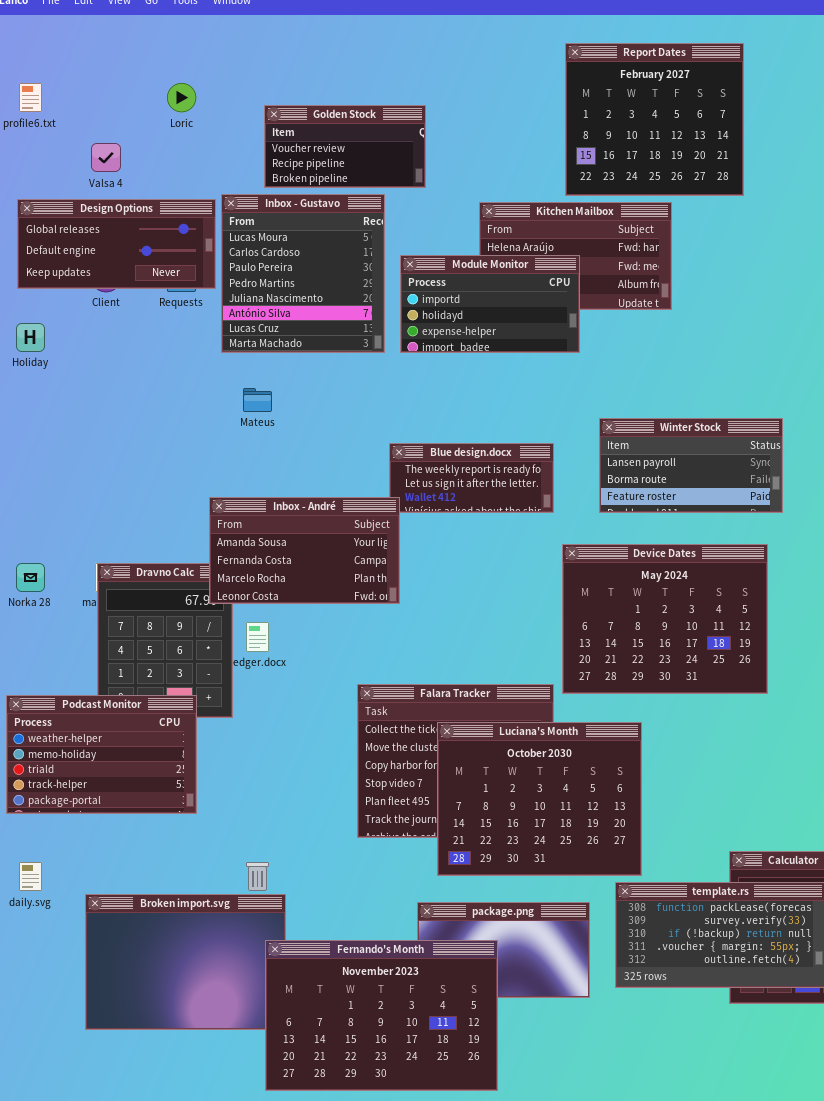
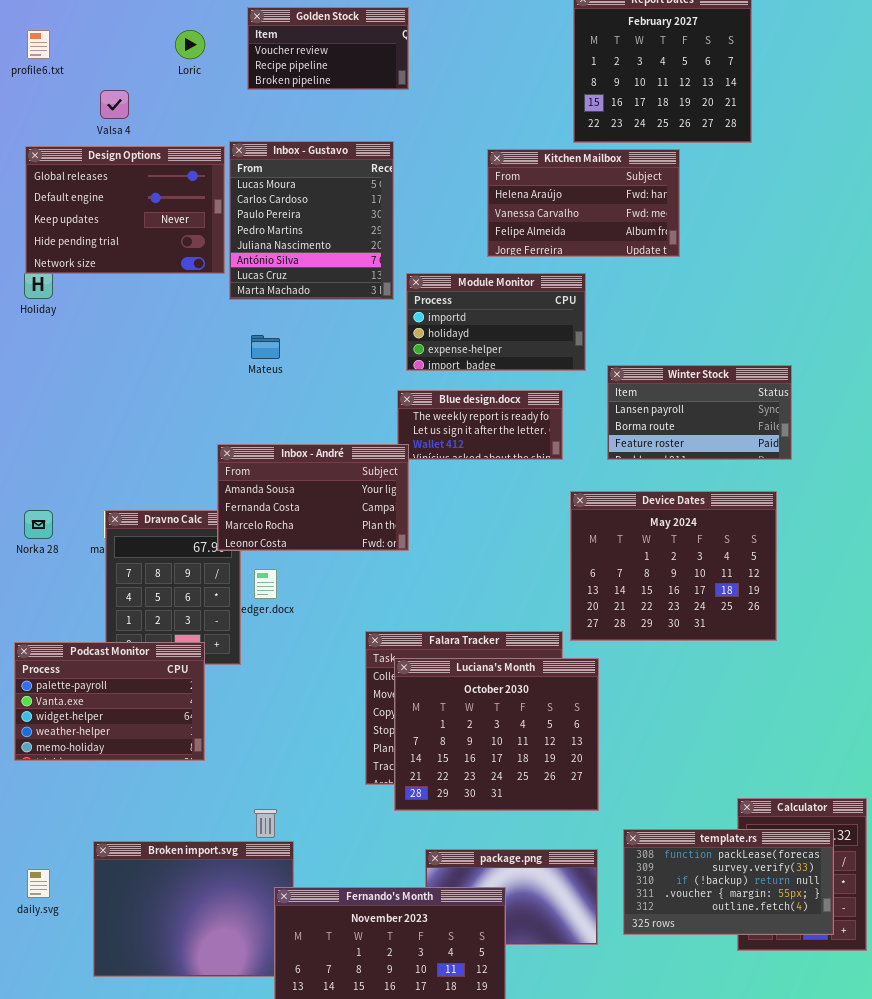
Golden Stock: [264,105,426,188] -> [247,7,409,90], moved
Design Options: [17,199,216,289] -> [25,146,225,274], resized
Module Monitor: [400,255,580,353] -> [406,273,586,371], moved
Podcast Monitor: [6,695,197,814] -> [14,642,205,761], scrolled up 3 rows
Luciana's Month: [437,722,642,876] -> [394,658,599,811], moved
daily.svg: [19,862,42,891] -> [27,869,50,898], moved

